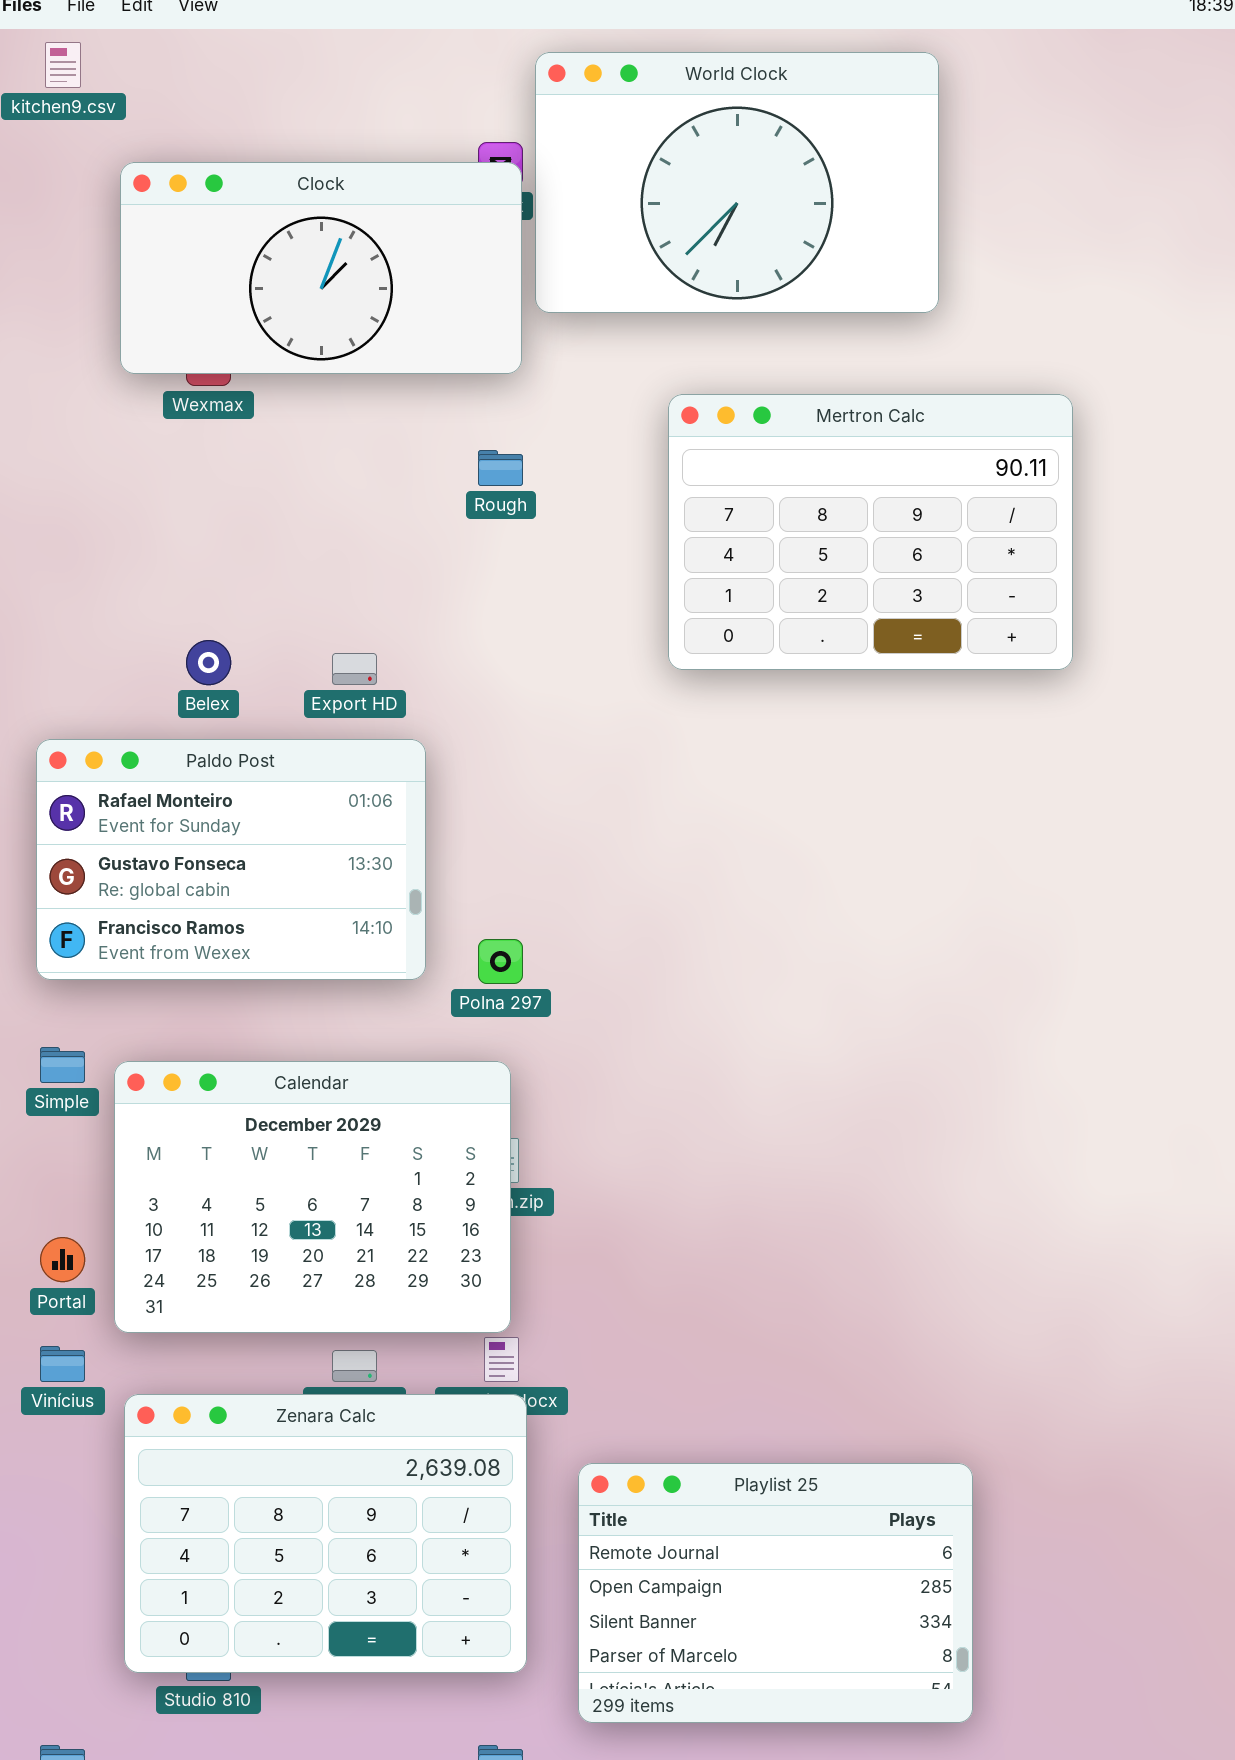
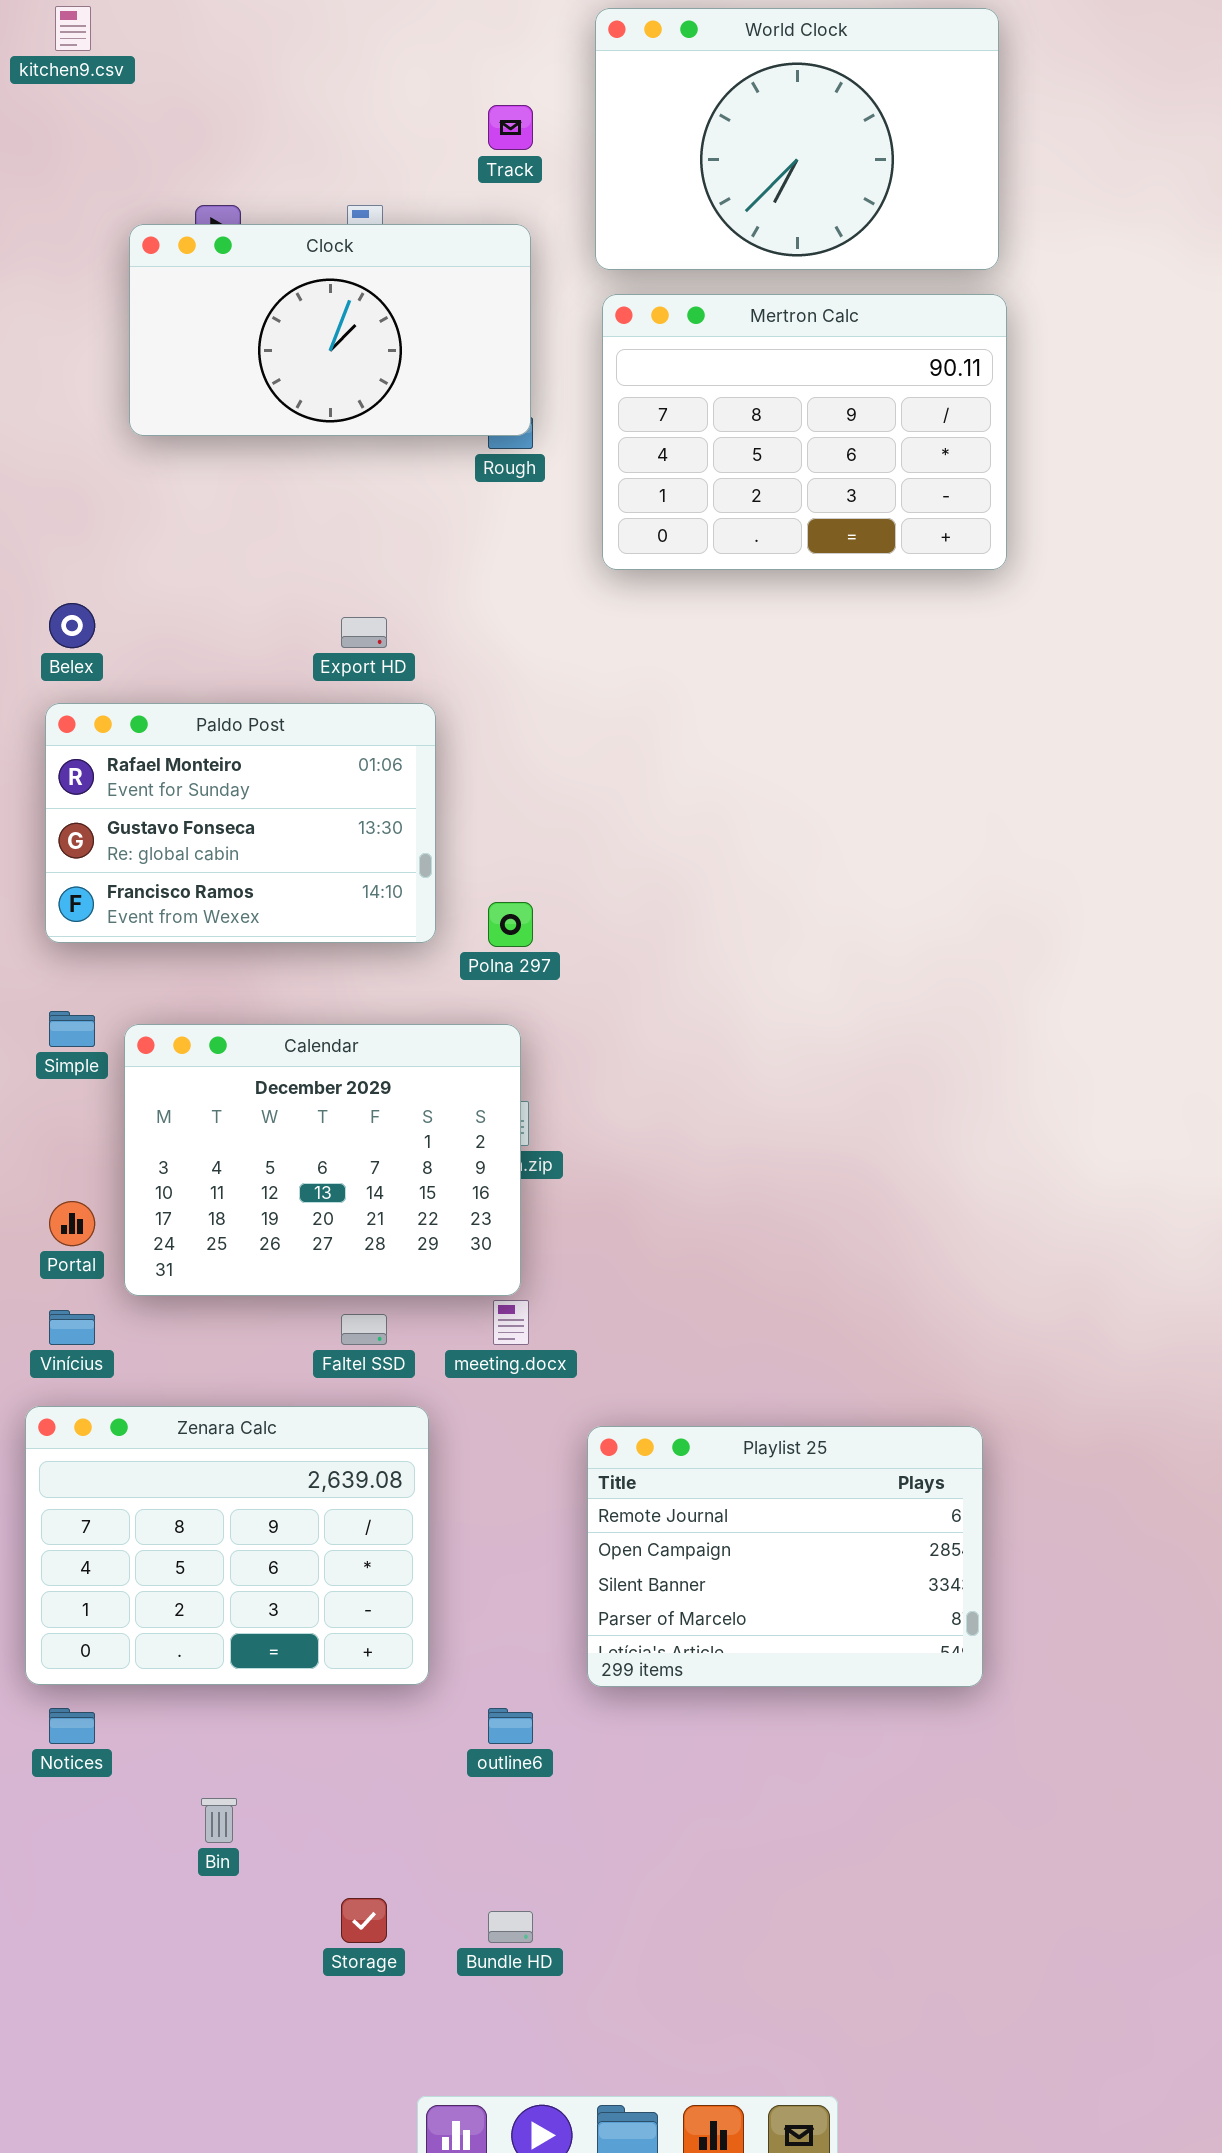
World Clock: [535,52,939,313] -> [595,8,999,270], moved
Clock: [120,162,522,374] -> [129,224,531,436], moved
Mertron Calc: [668,394,1073,670] -> [602,294,1007,570], moved
Belex: [186,640,231,685] -> [49,603,95,648], moved
Zenara Calc: [124,1394,527,1673] -> [25,1406,429,1685], moved

